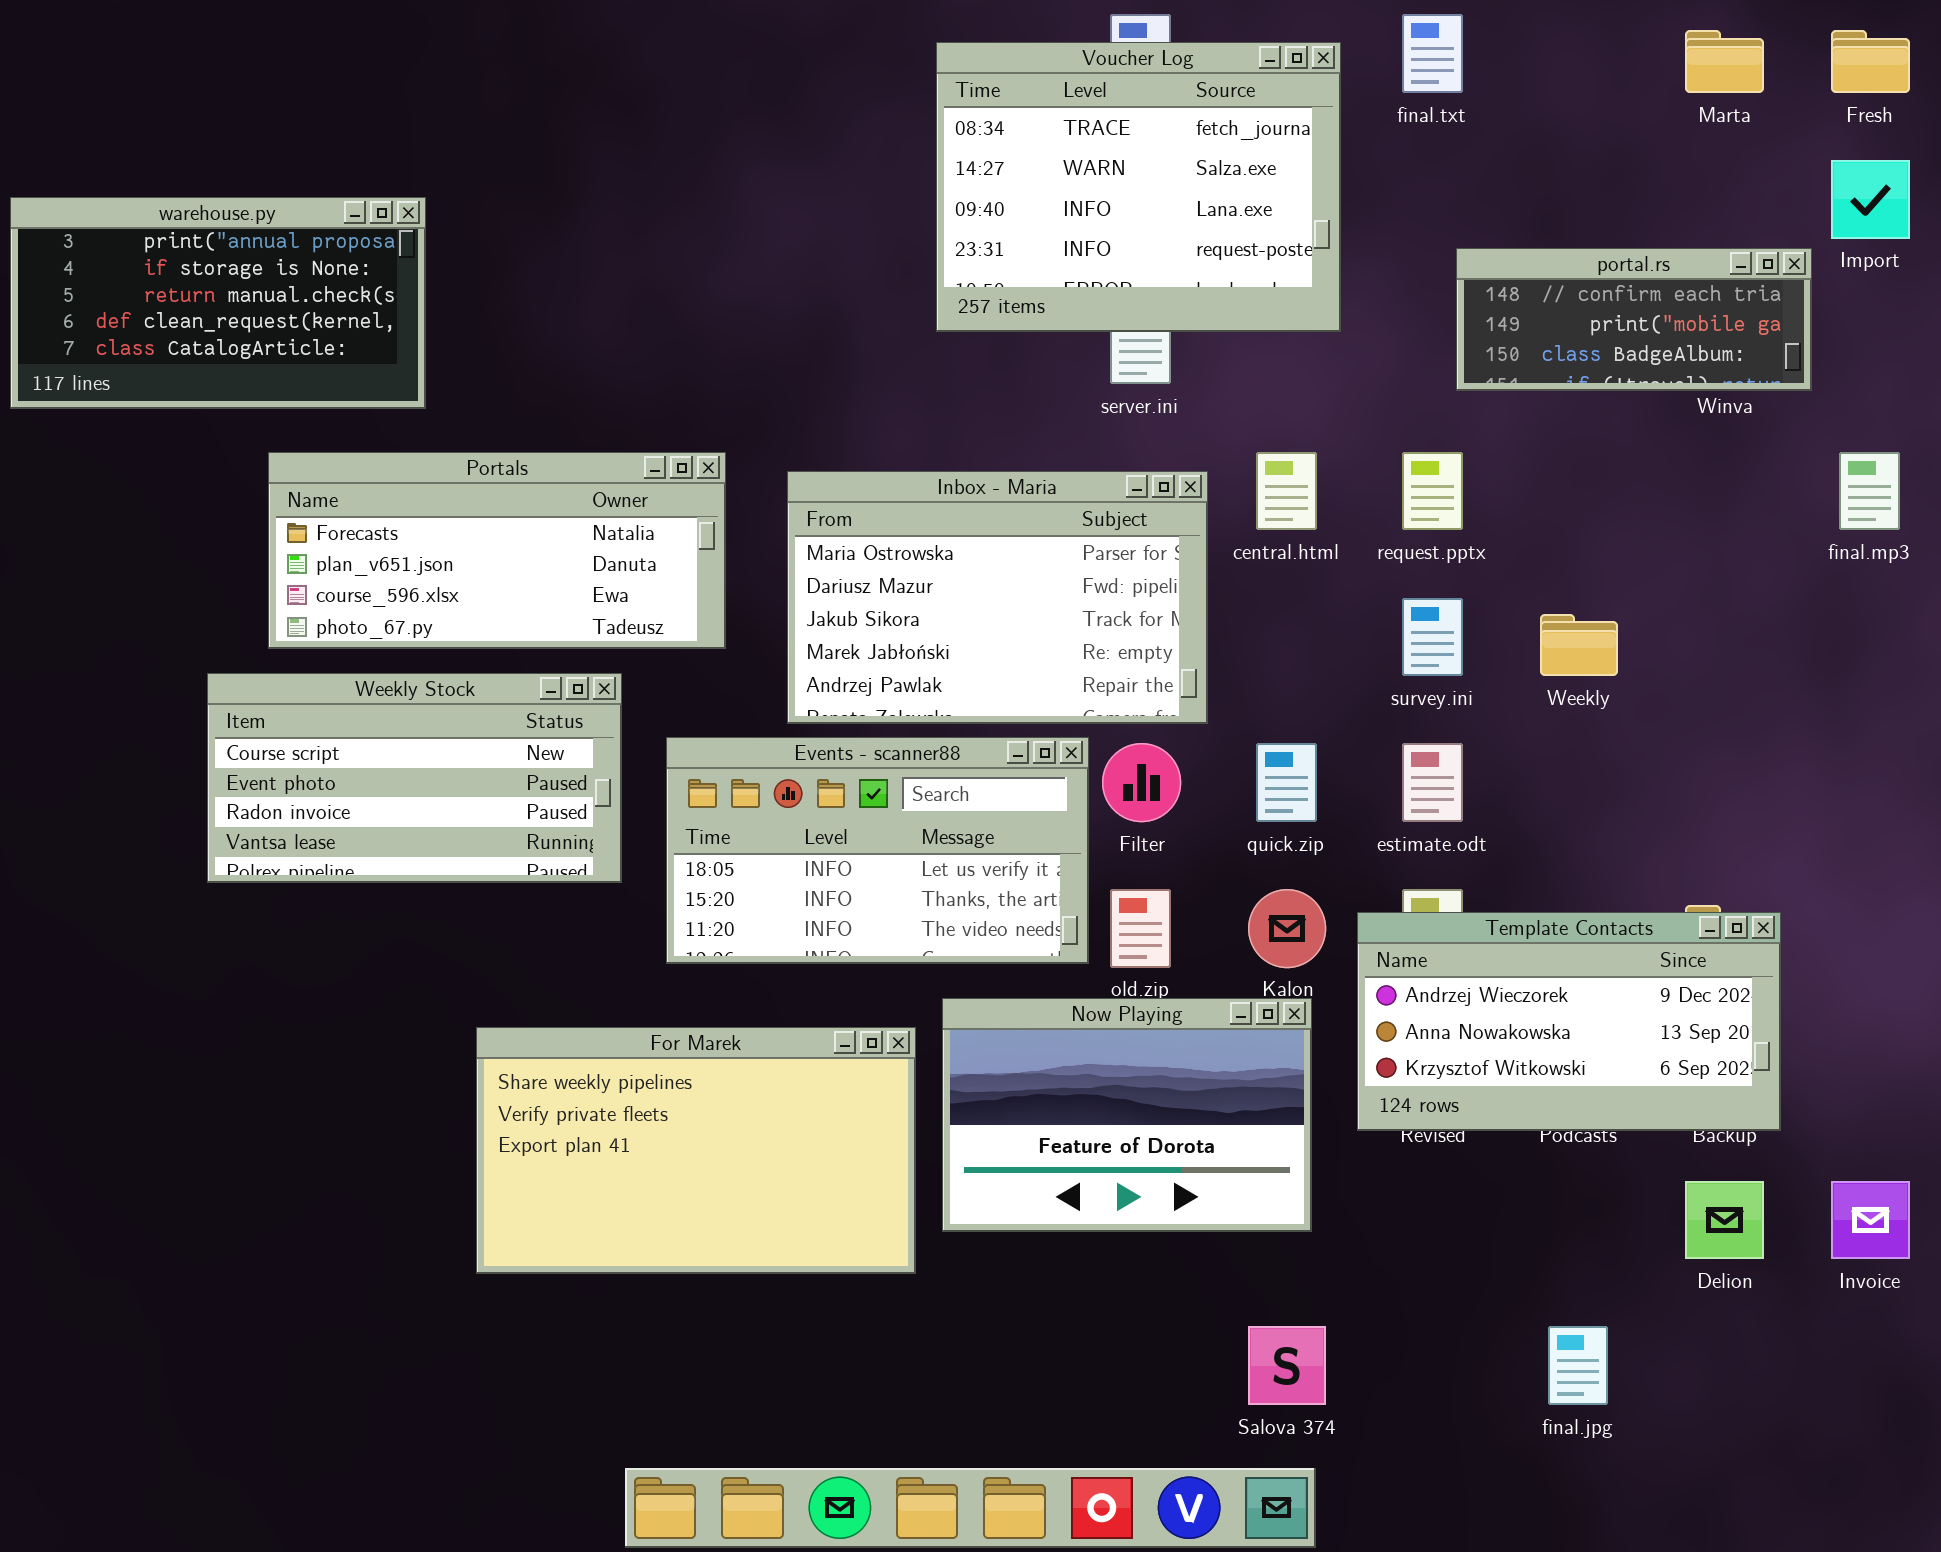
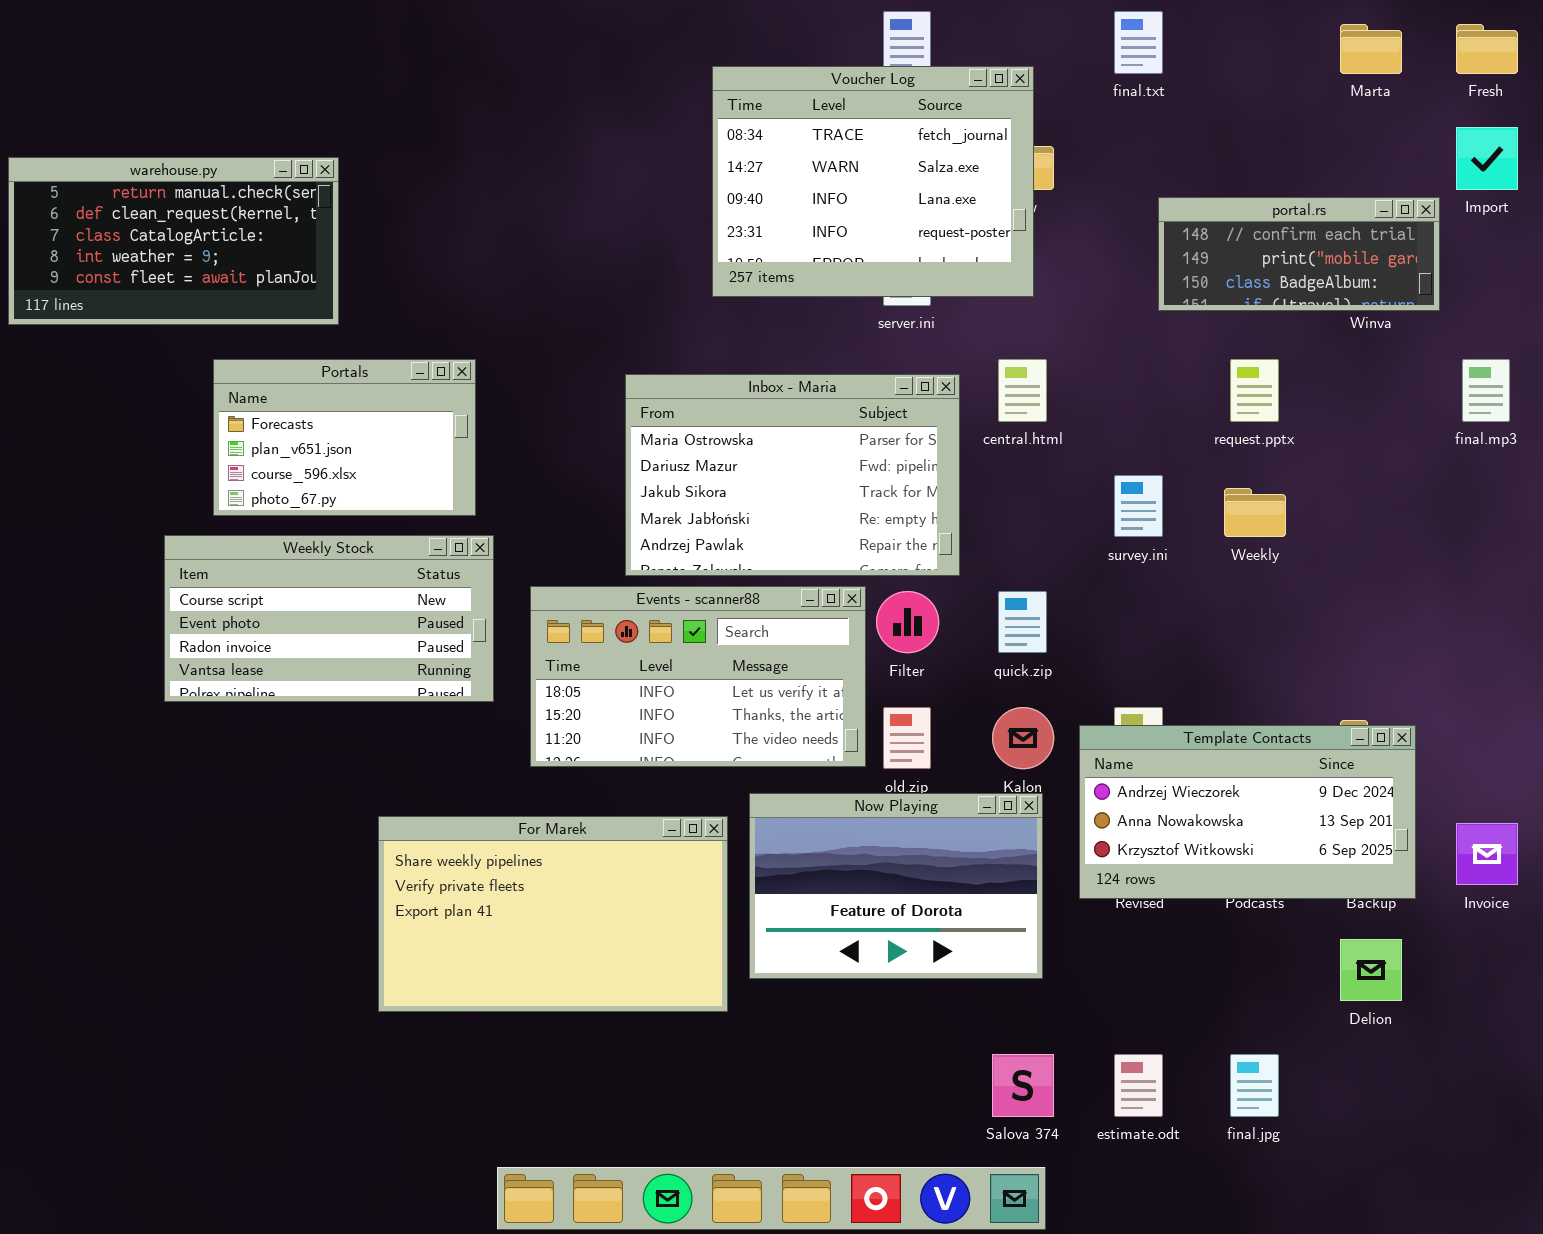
Voucher Log: [936,42,1341,332] -> [712,66,1034,297], moved
warehouse.py: [10,197,426,409] -> [8,157,339,325], scrolled down 2 rows
Portals: [268,452,726,649] -> [213,359,476,516], resized
request.pptx: [1402,452,1463,530] -> [1230,359,1279,422], moved
estimate.odt: [1402,743,1463,822] -> [1114,1054,1163,1117], moved
Invoice: [1831,1181,1910,1259] -> [1456,823,1518,885], moved

